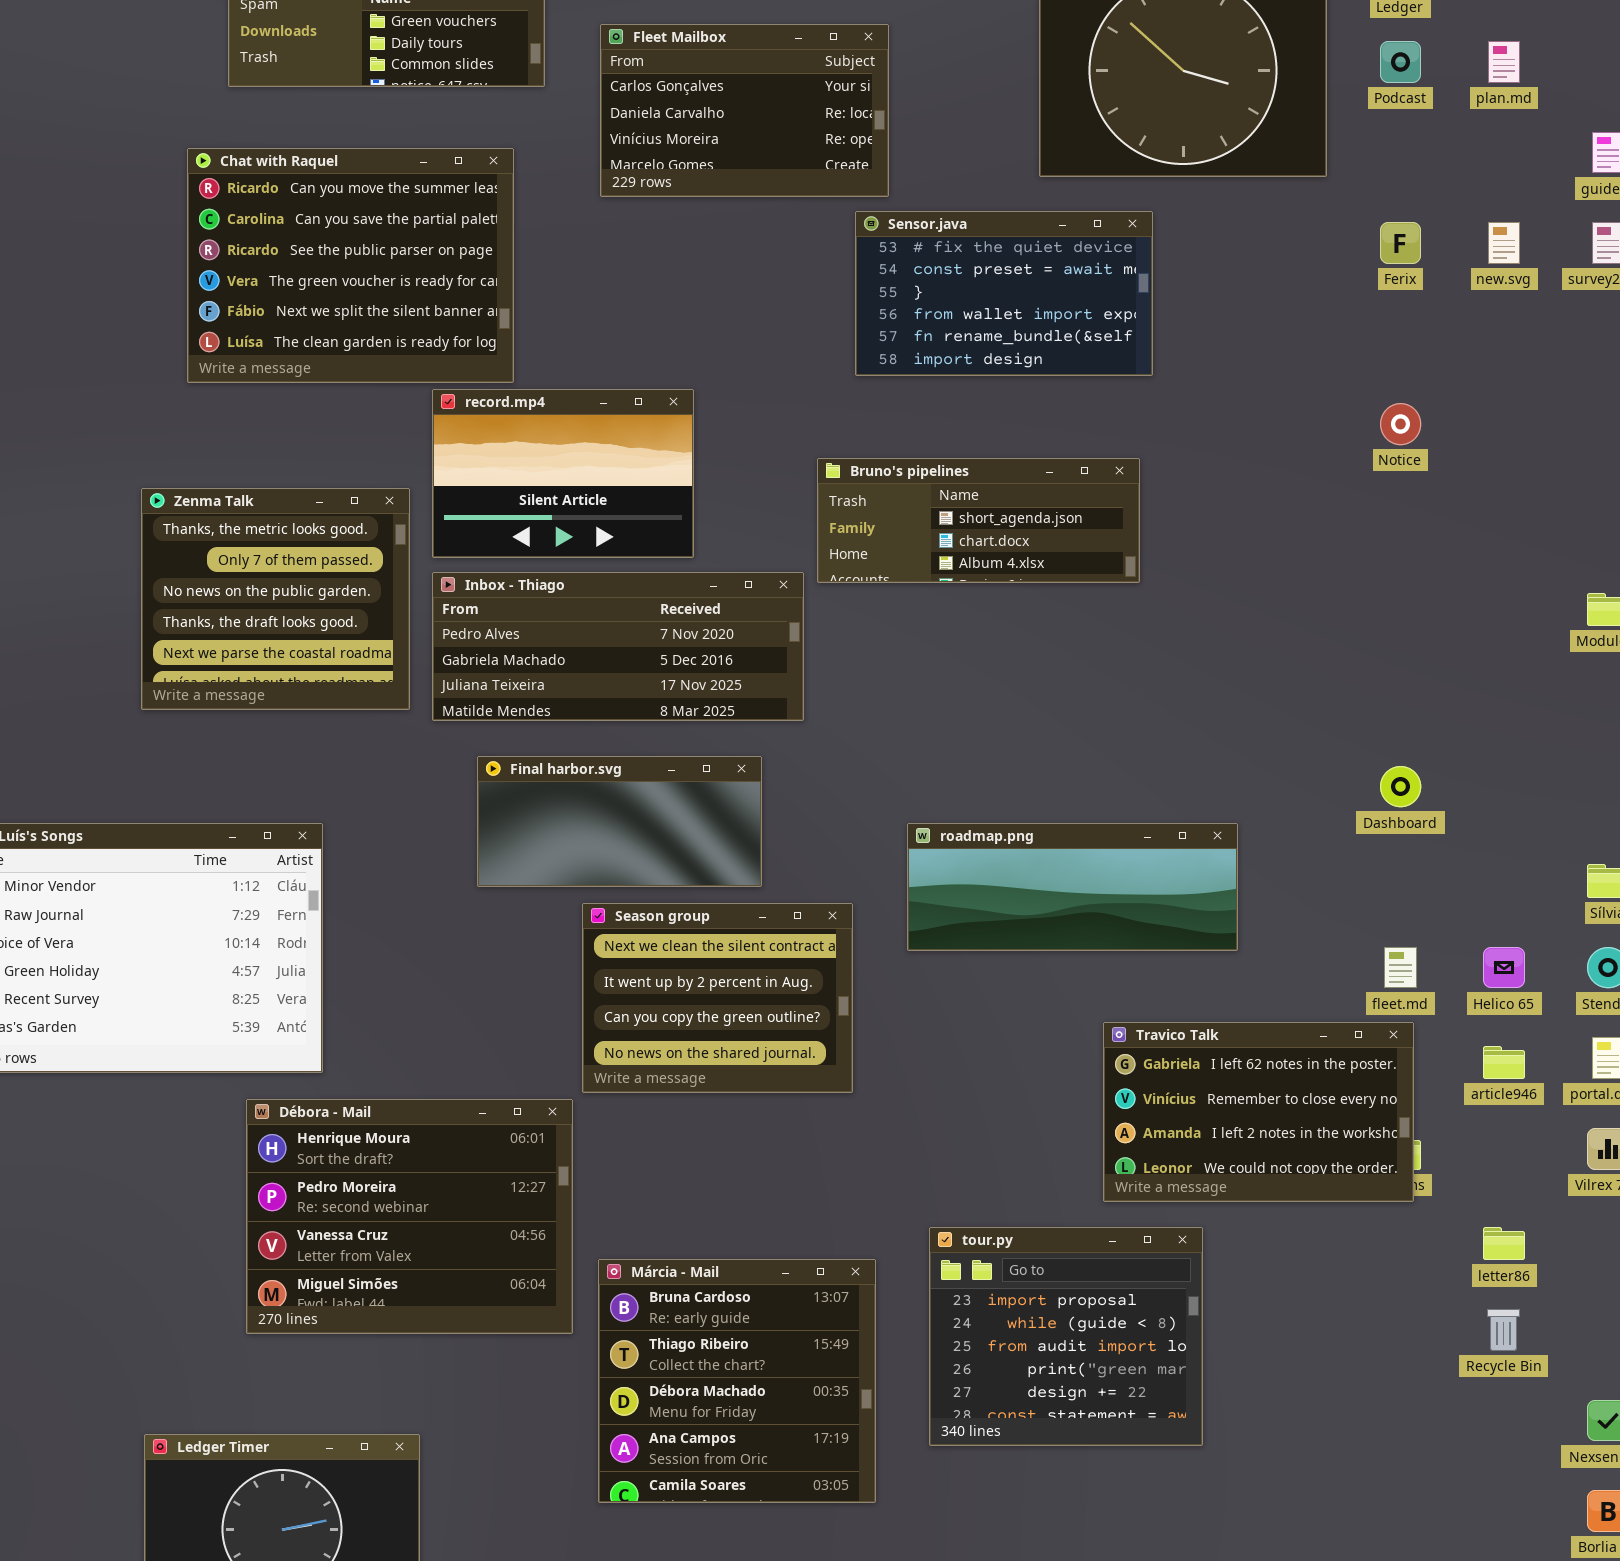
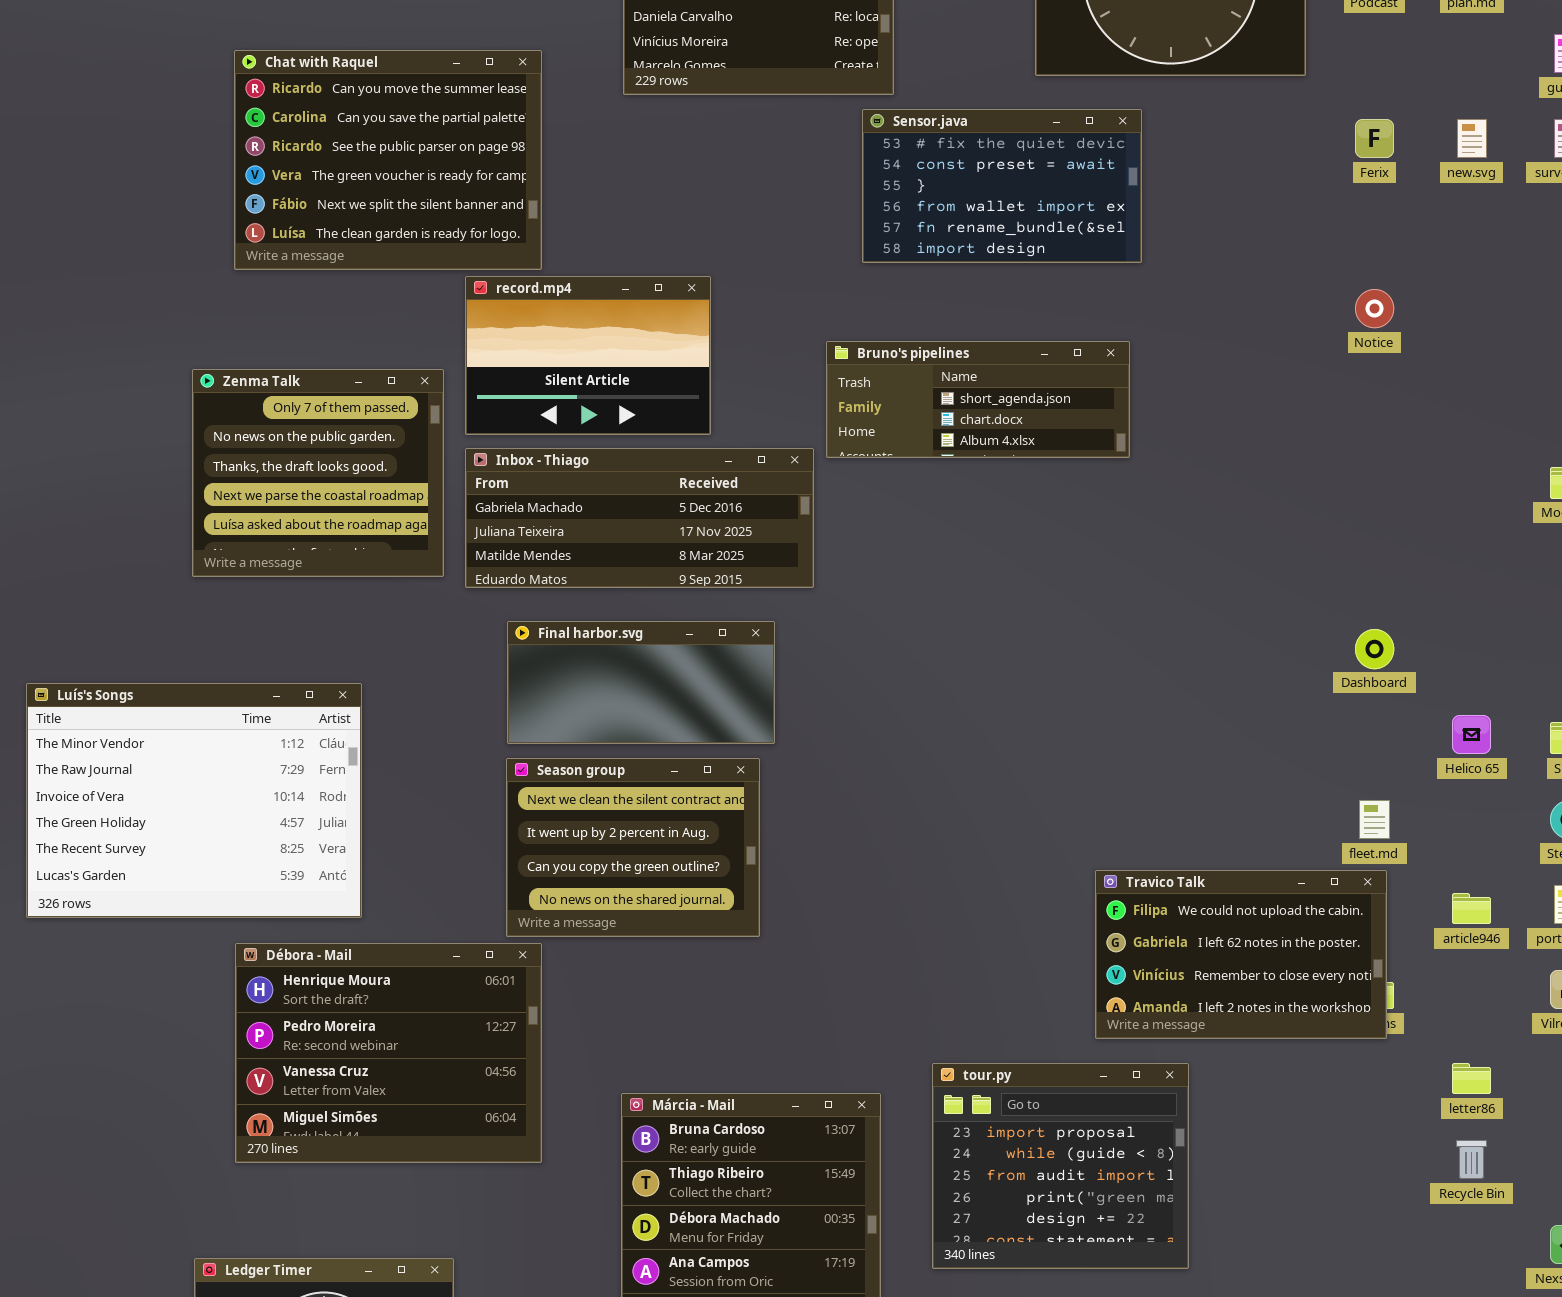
Zenma Talk: [141,488,410,710] -> [192,369,444,577], scrolled down 1 row
Inbox - Thiago: [432,572,804,721] -> [465,448,814,588], scrolled down 1 row
roadmap.png: [907,823,1238,951] -> none, closed
Season group: [582,903,853,1093] -> [506,758,760,937], moved
Helico 65: [1483,947,1525,988] -> [1452,715,1491,754], moved
Travico Talk: [1103,1022,1414,1202] -> [1095,870,1387,1039], scrolled up 1 row
Débora - Mail: [246,1099,573,1334] -> [235,943,542,1163], moved

